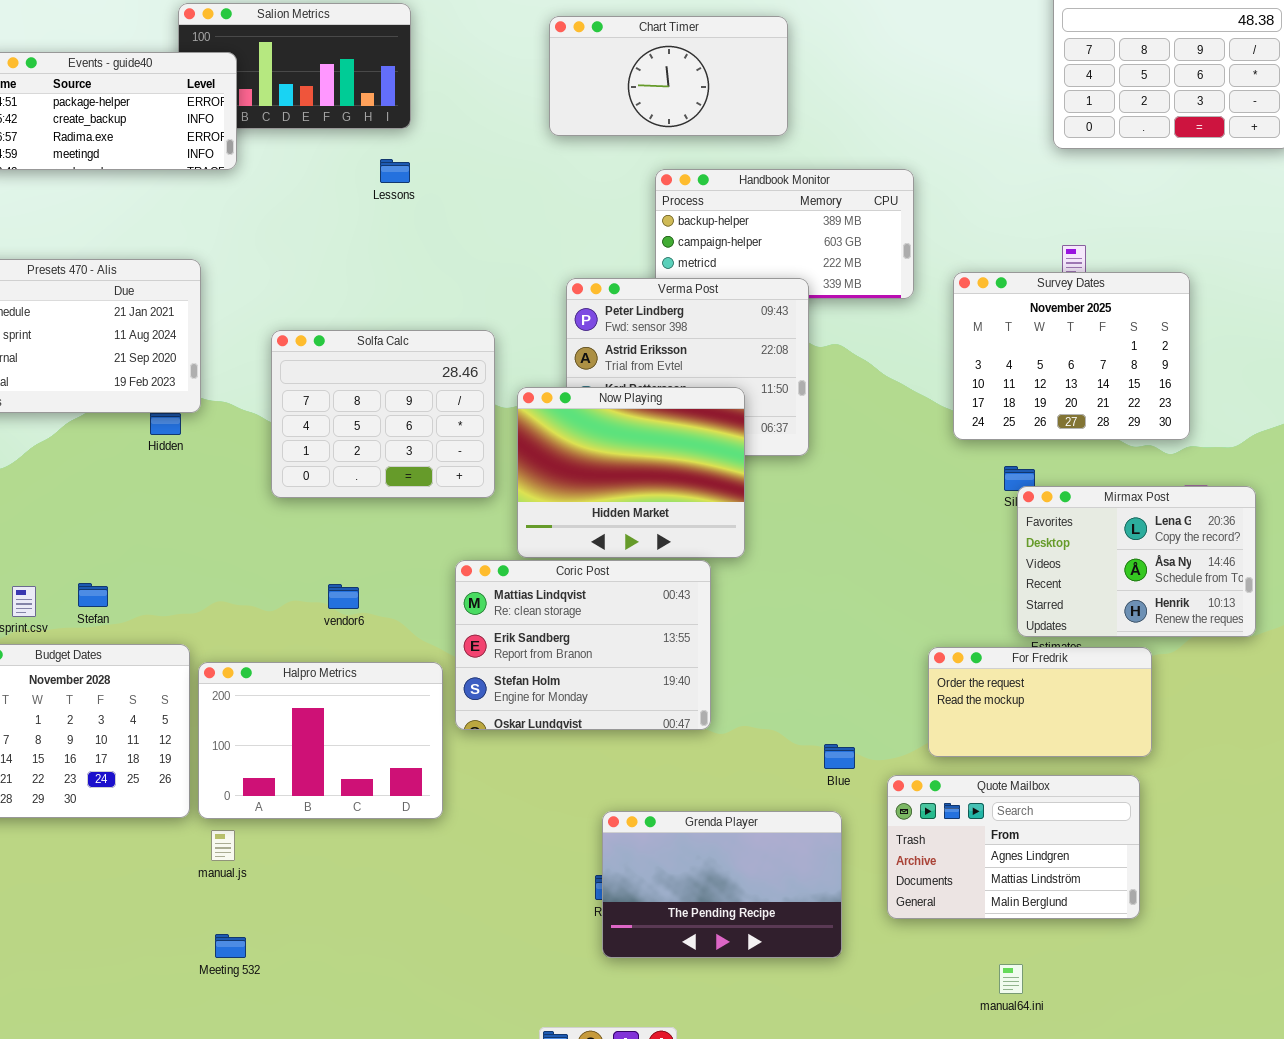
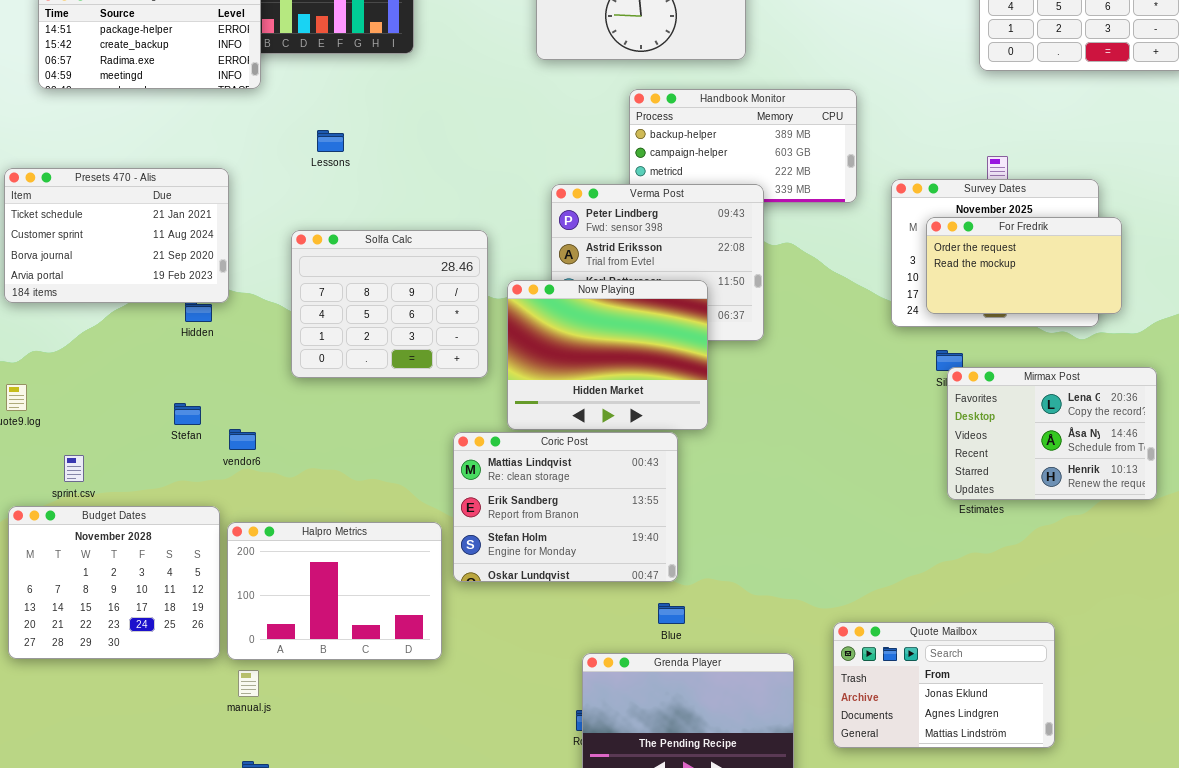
Lessons: [380,159,410,183] -> [317,130,344,152], moved
Stefan: [78,583,108,607] -> [174,403,201,425], moved
vendor6: [328,584,359,609] -> [229,429,256,450], moved
For Fredrik: [928,647,1152,757] -> [926,217,1122,314], moved
Blue: [824,744,855,769] -> [658,603,685,624], moved
Quote Mailbox: [887,775,1140,919] -> [833,622,1055,748], scrolled up 1 row

